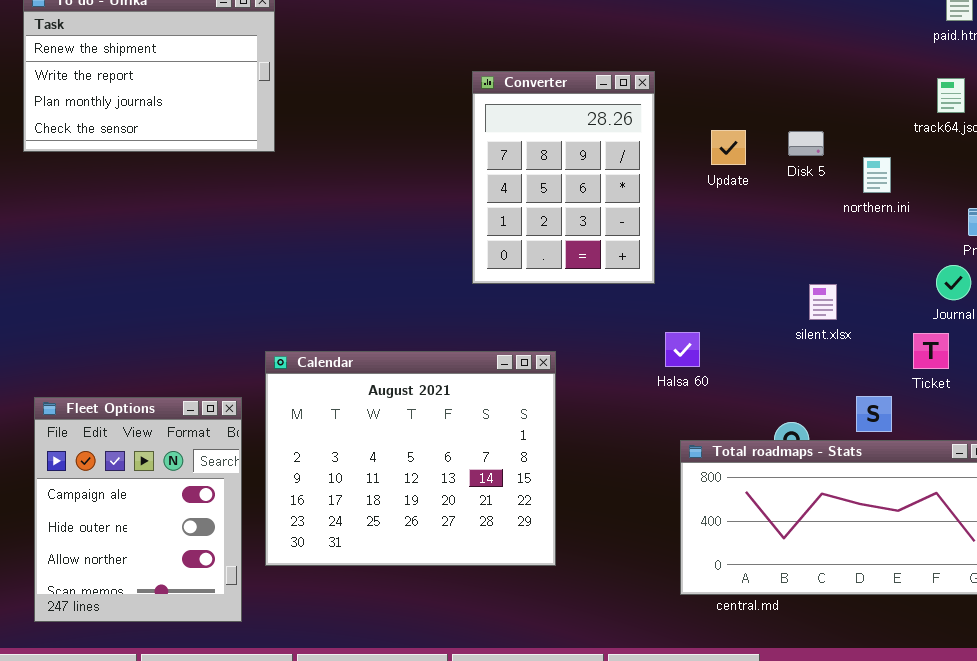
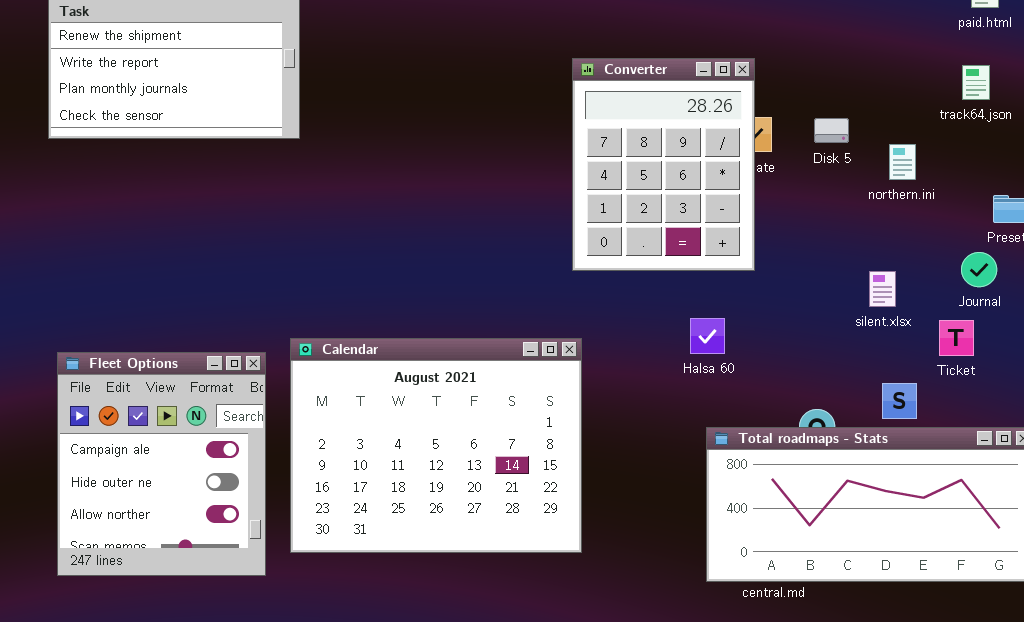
Converter: [472,71,655,284] -> [572,58,755,271], moved
silent.xlsx: [809,284,837,320] -> [869,271,896,307], moved
Fleet Options: [34,397,242,622] -> [57,352,266,576], moved

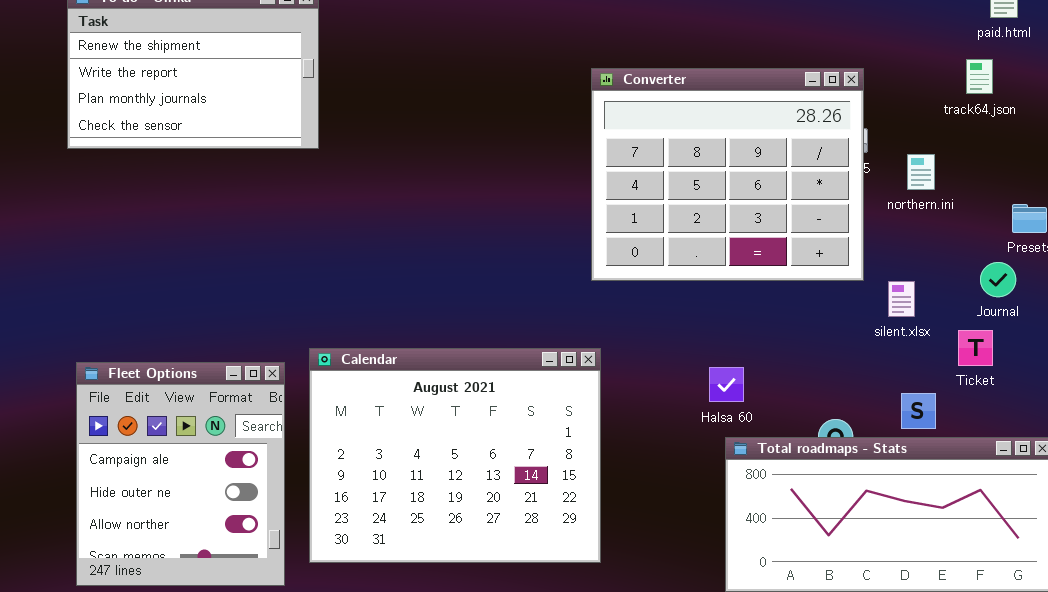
Converter: [572,58,755,271] -> [591,68,864,281], resized
track64.json: [962,65,990,100] -> [966,59,993,94], moved
Halsa 60: [690,318,725,354] -> [709,367,744,402], moved

